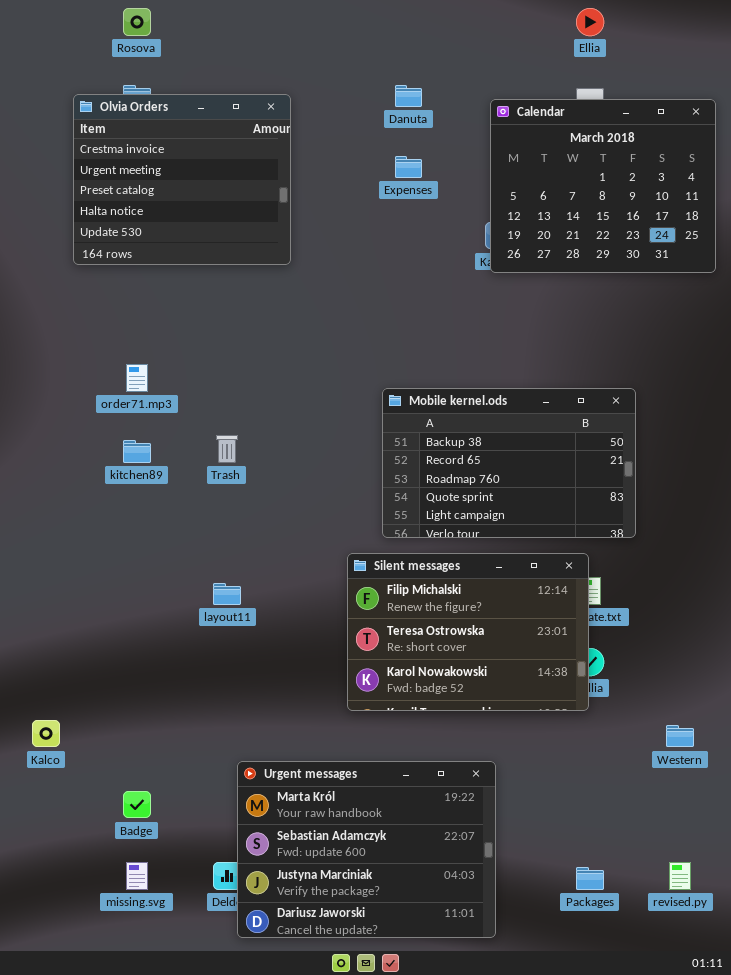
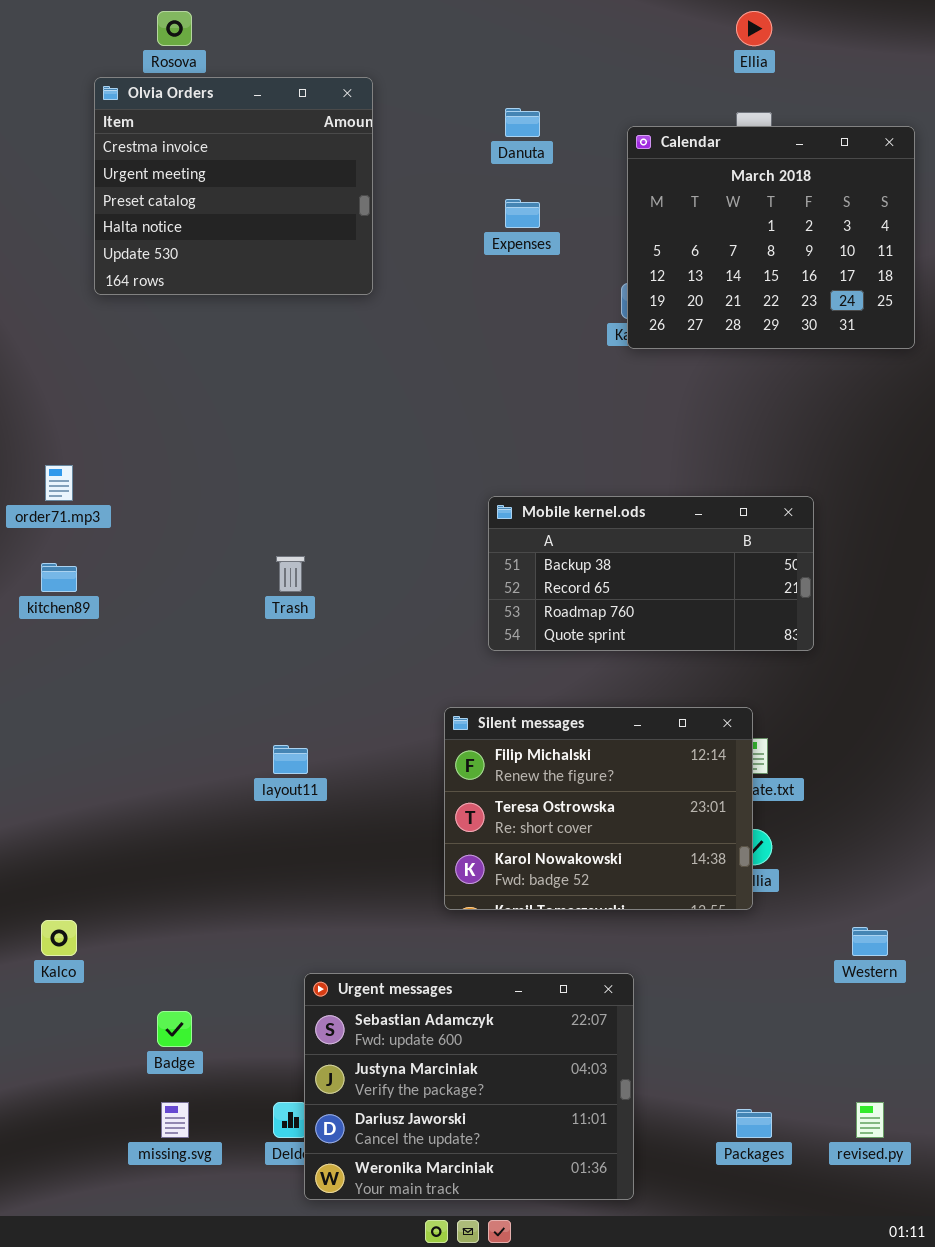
Olvia Orders: [73,94,291,265] -> [94,77,373,295], moved
order71.mp3: [126,364,148,392] -> [45,465,73,501], moved
Mobile kernel.ods: [382,388,636,538] -> [488,496,814,651], resized
kitchen89: [123,440,151,463] -> [41,563,77,592], moved
Urgent messages: [237,761,496,938] -> [304,973,634,1200], scrolled down 1 row

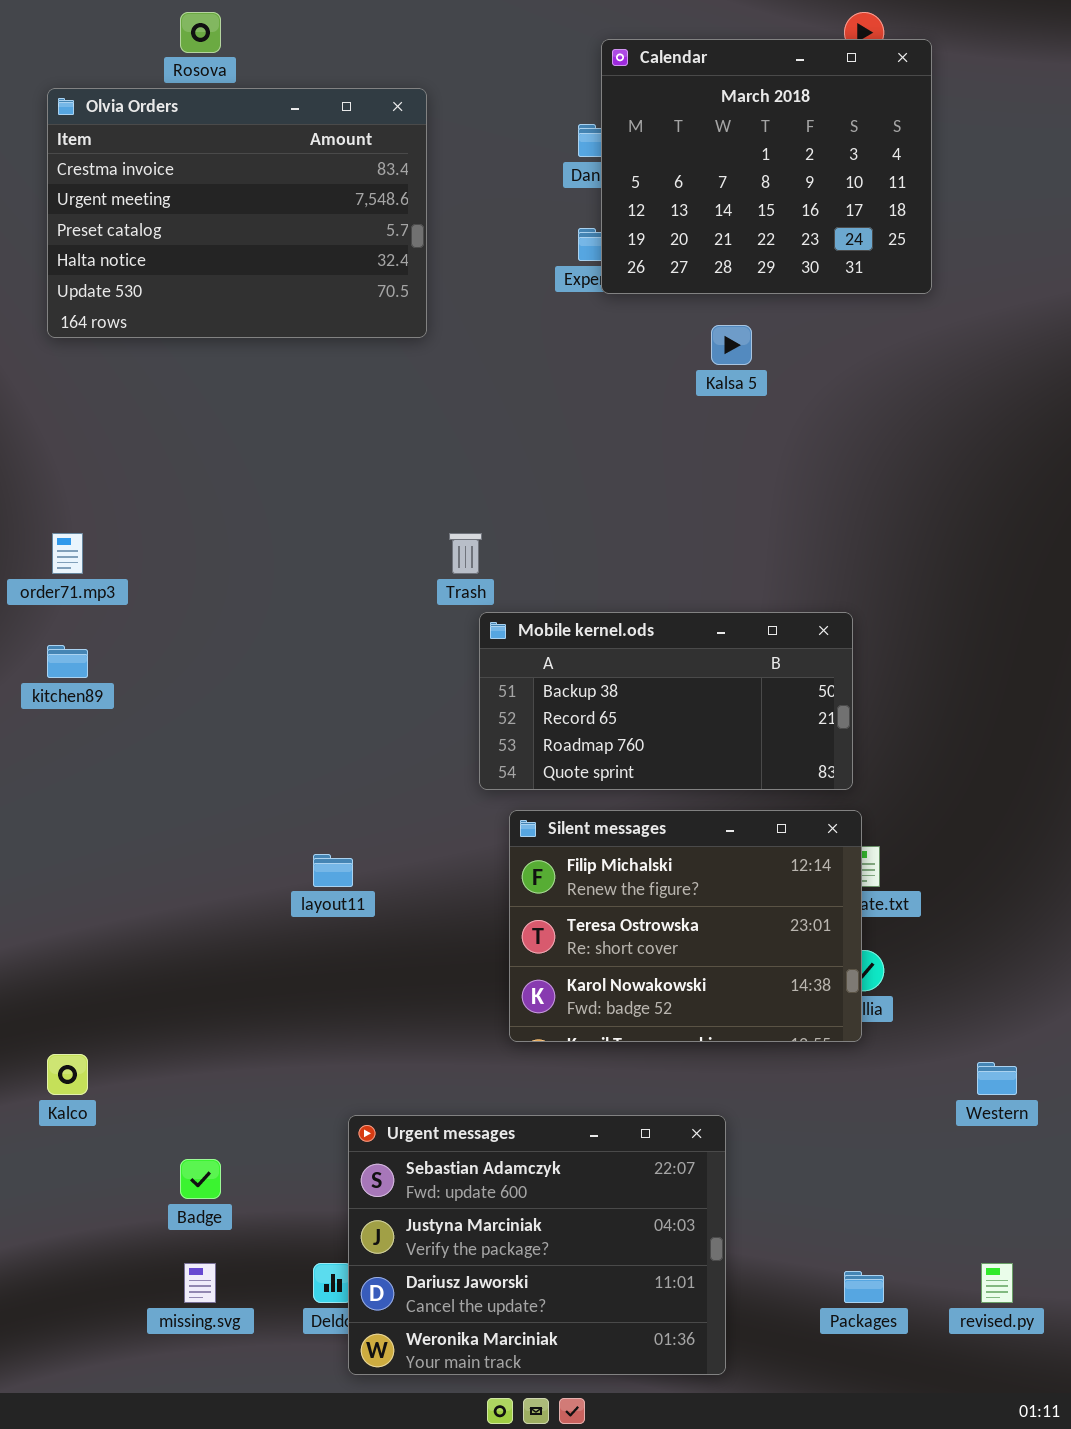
Olvia Orders: [94,77,373,295] -> [47,88,427,338], resized
Calendar: [627,126,915,349] -> [601,39,932,294], moved
Mobile kernel.ods: [488,496,814,651] -> [479,612,853,790], moved
Trash: [276,556,305,592] -> [449,533,482,574], moved

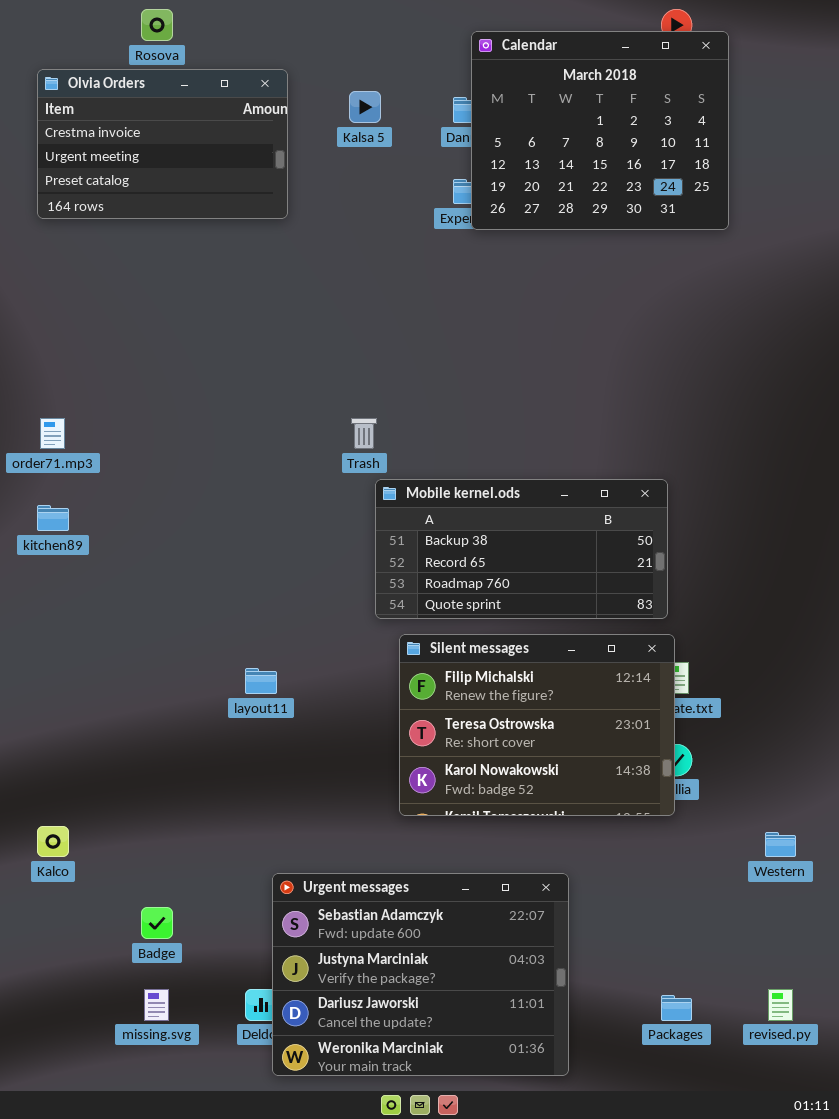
Olvia Orders: [47,88,427,338] -> [37,69,288,219], resized
Kalsa 5: [711,325,752,365] -> [349,91,381,123], moved

